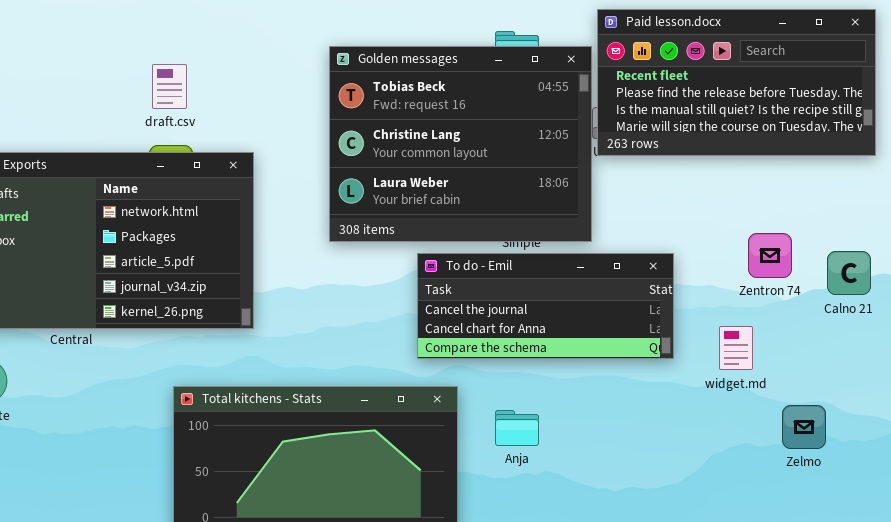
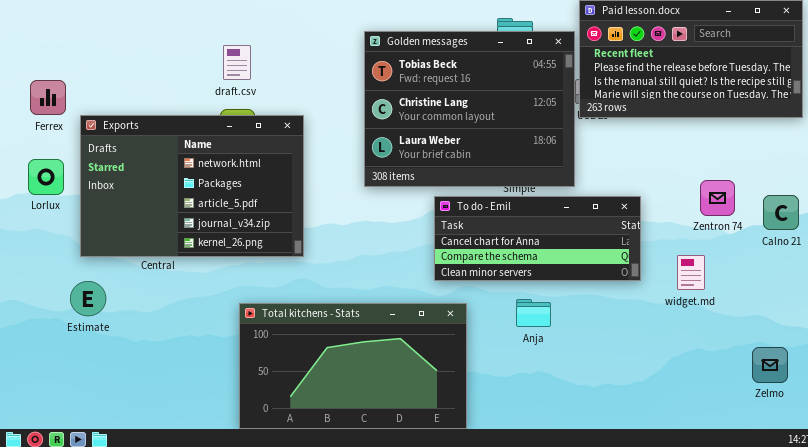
To do - Emil: [417,253,674,359] -> [434,196,641,281], scrolled down 1 row
Zelmo: [782,405,826,449] -> [752,347,788,383], moved
Anja: [495,410,539,446] -> [516,299,551,327], moved

